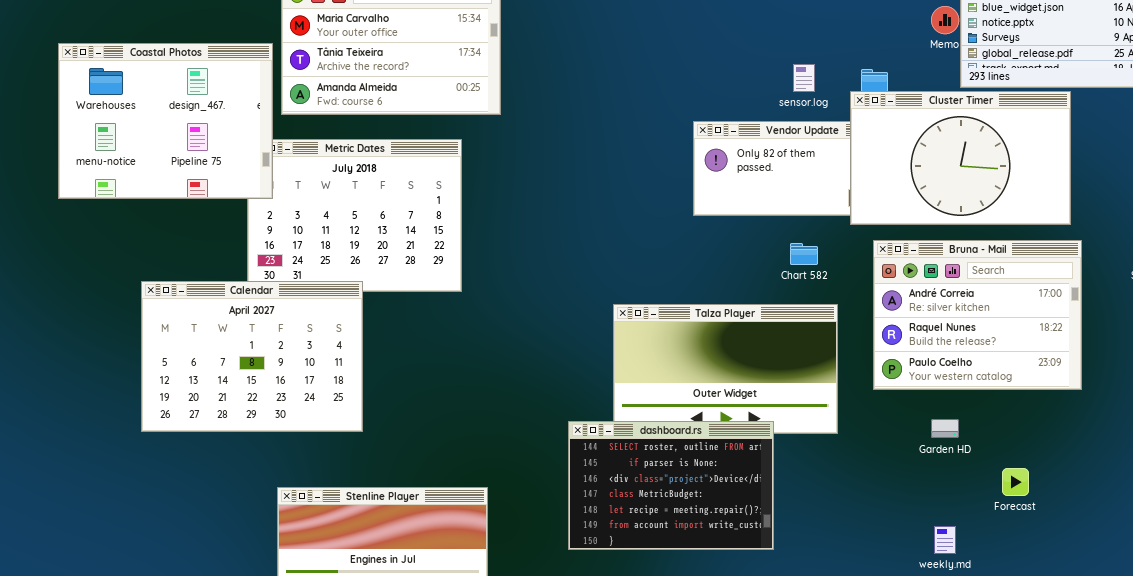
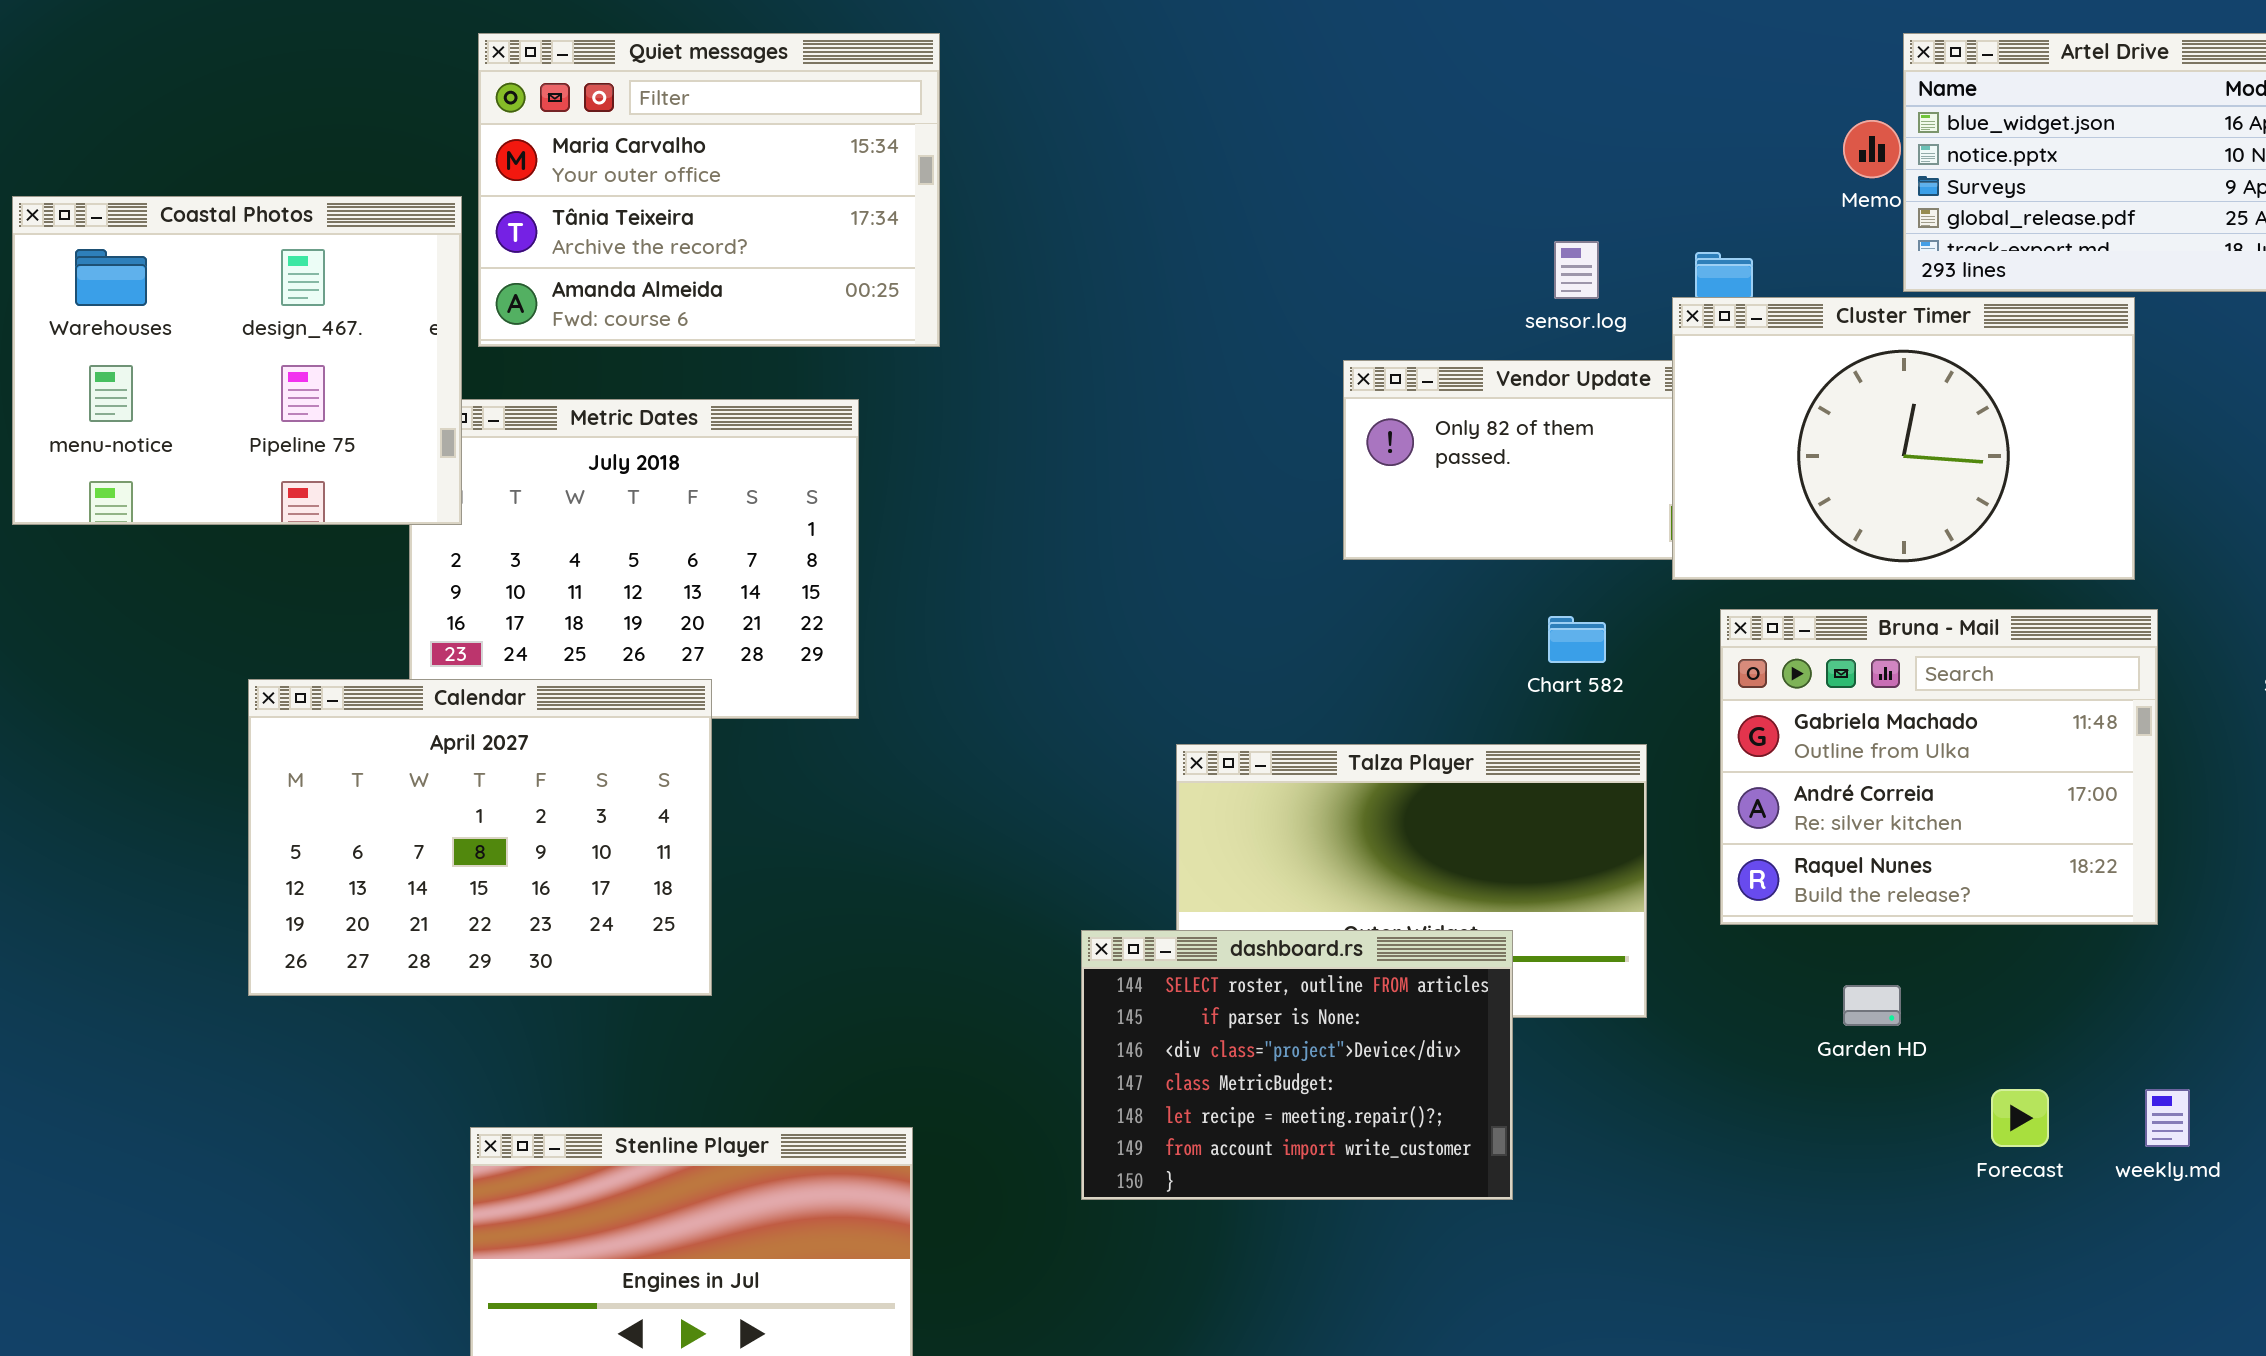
Bruna - Mail: [873,240,1082,390] -> [1720,609,2158,925], scrolled up 1 row
Calendar: [141,281,363,432] -> [248,679,712,996], moved
dashboard.rs: [568,421,774,550] -> [1081,930,1513,1200], moved
weekly.md: [934,526,956,554] -> [2145,1089,2190,1147], moved

